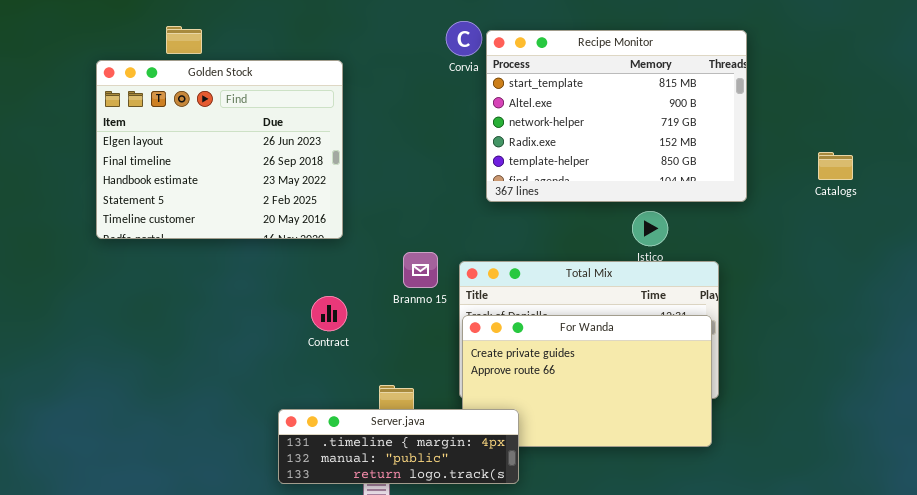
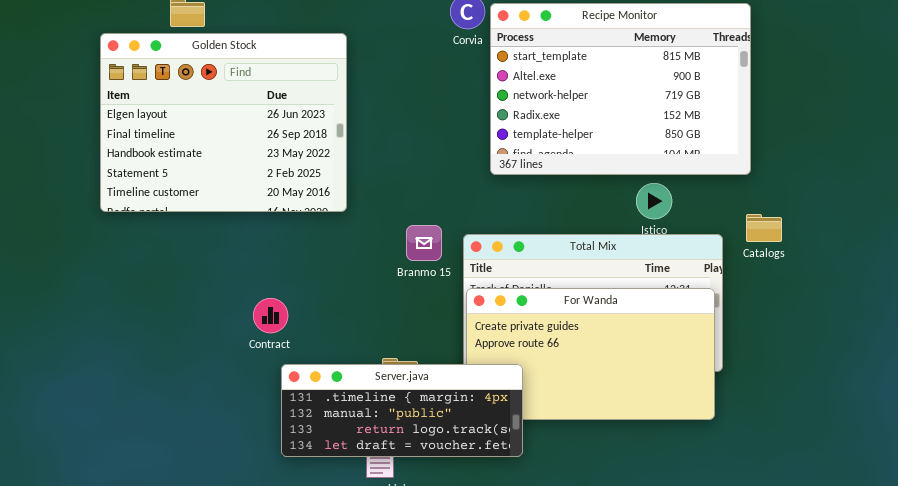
Catalogs: [818,152,853,180] -> [746,214,782,242], moved
Contract: [311,296,347,331] -> [253,298,288,333], moved
Server.java: [278,409,519,484] -> [281,364,523,457], resized

